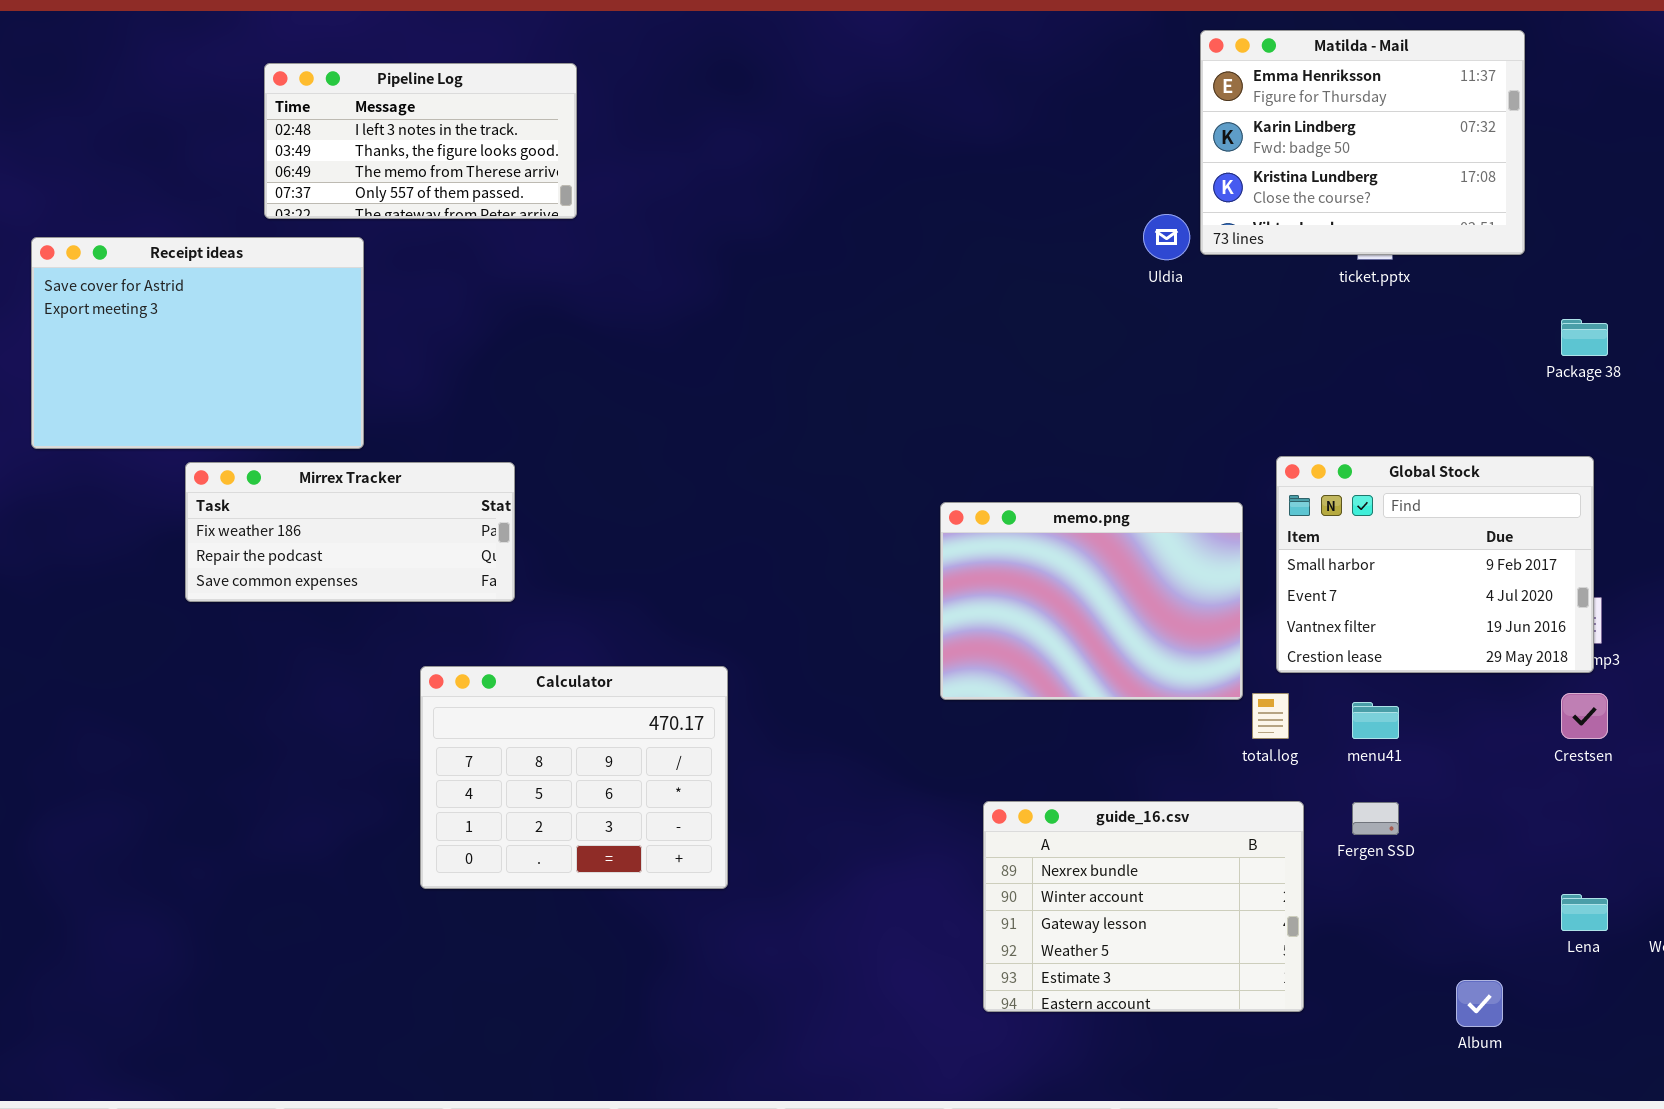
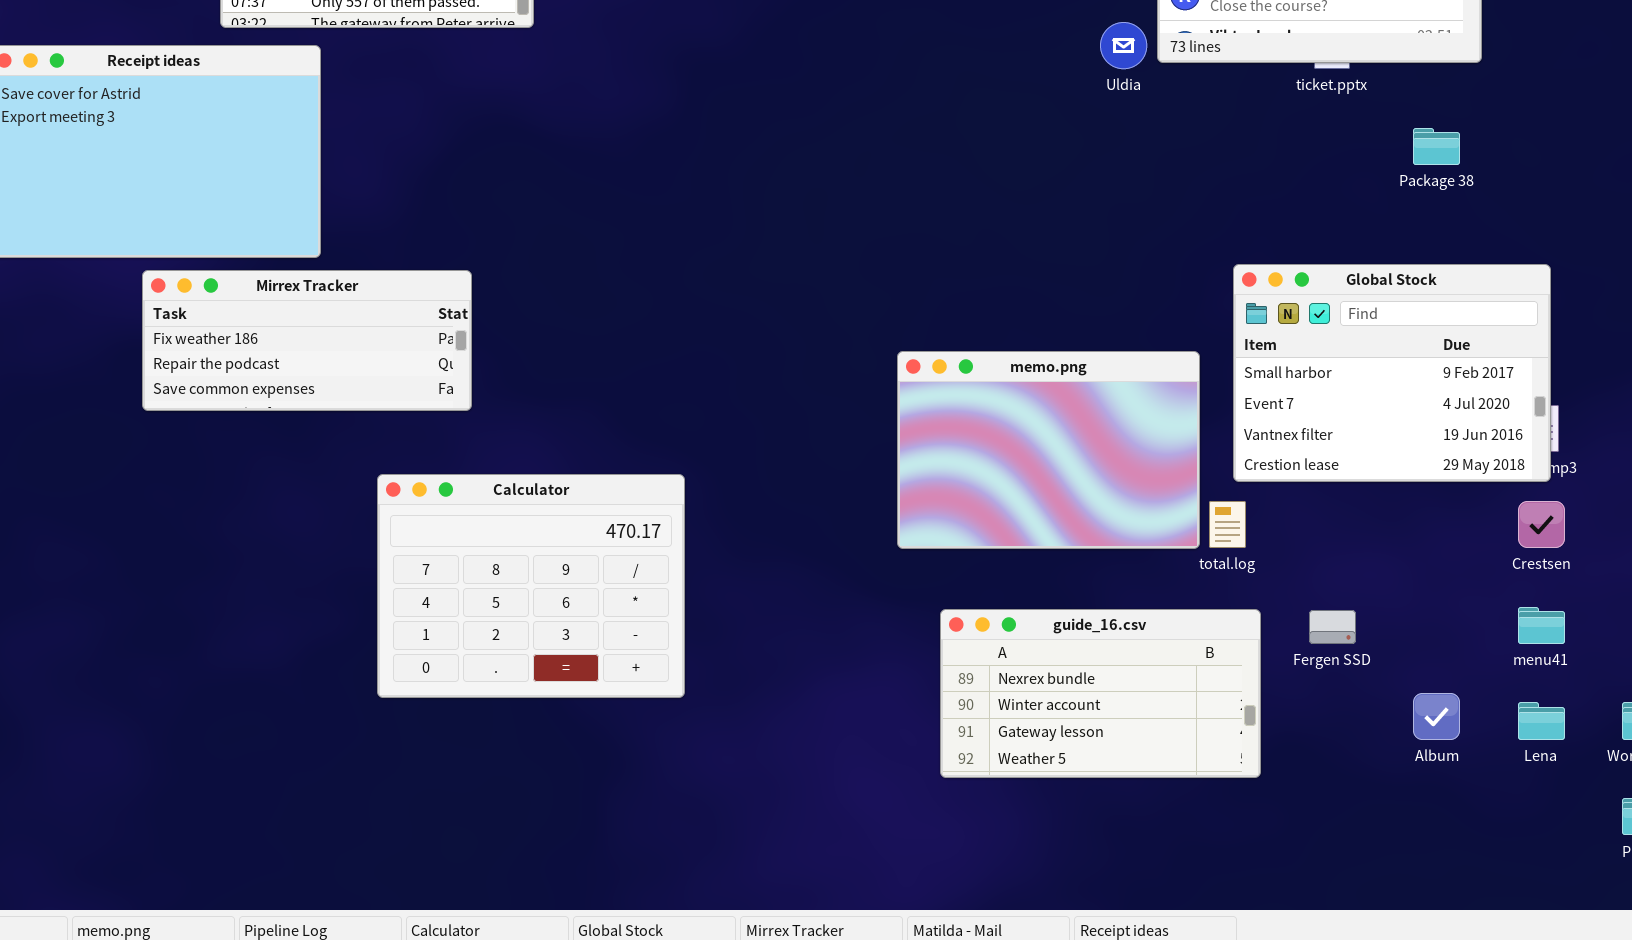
Package 38: [1561,319,1608,356] -> [1413,128,1460,165], moved
memo.png: [940,502,1243,700] -> [897,351,1200,549], moved
menu41: [1352,702,1399,739] -> [1518,607,1565,644], moved
guide_16.csv: [983,801,1304,1012] -> [940,609,1261,778], resized
Album: [1456,980,1503,1027] -> [1413,693,1460,740], moved

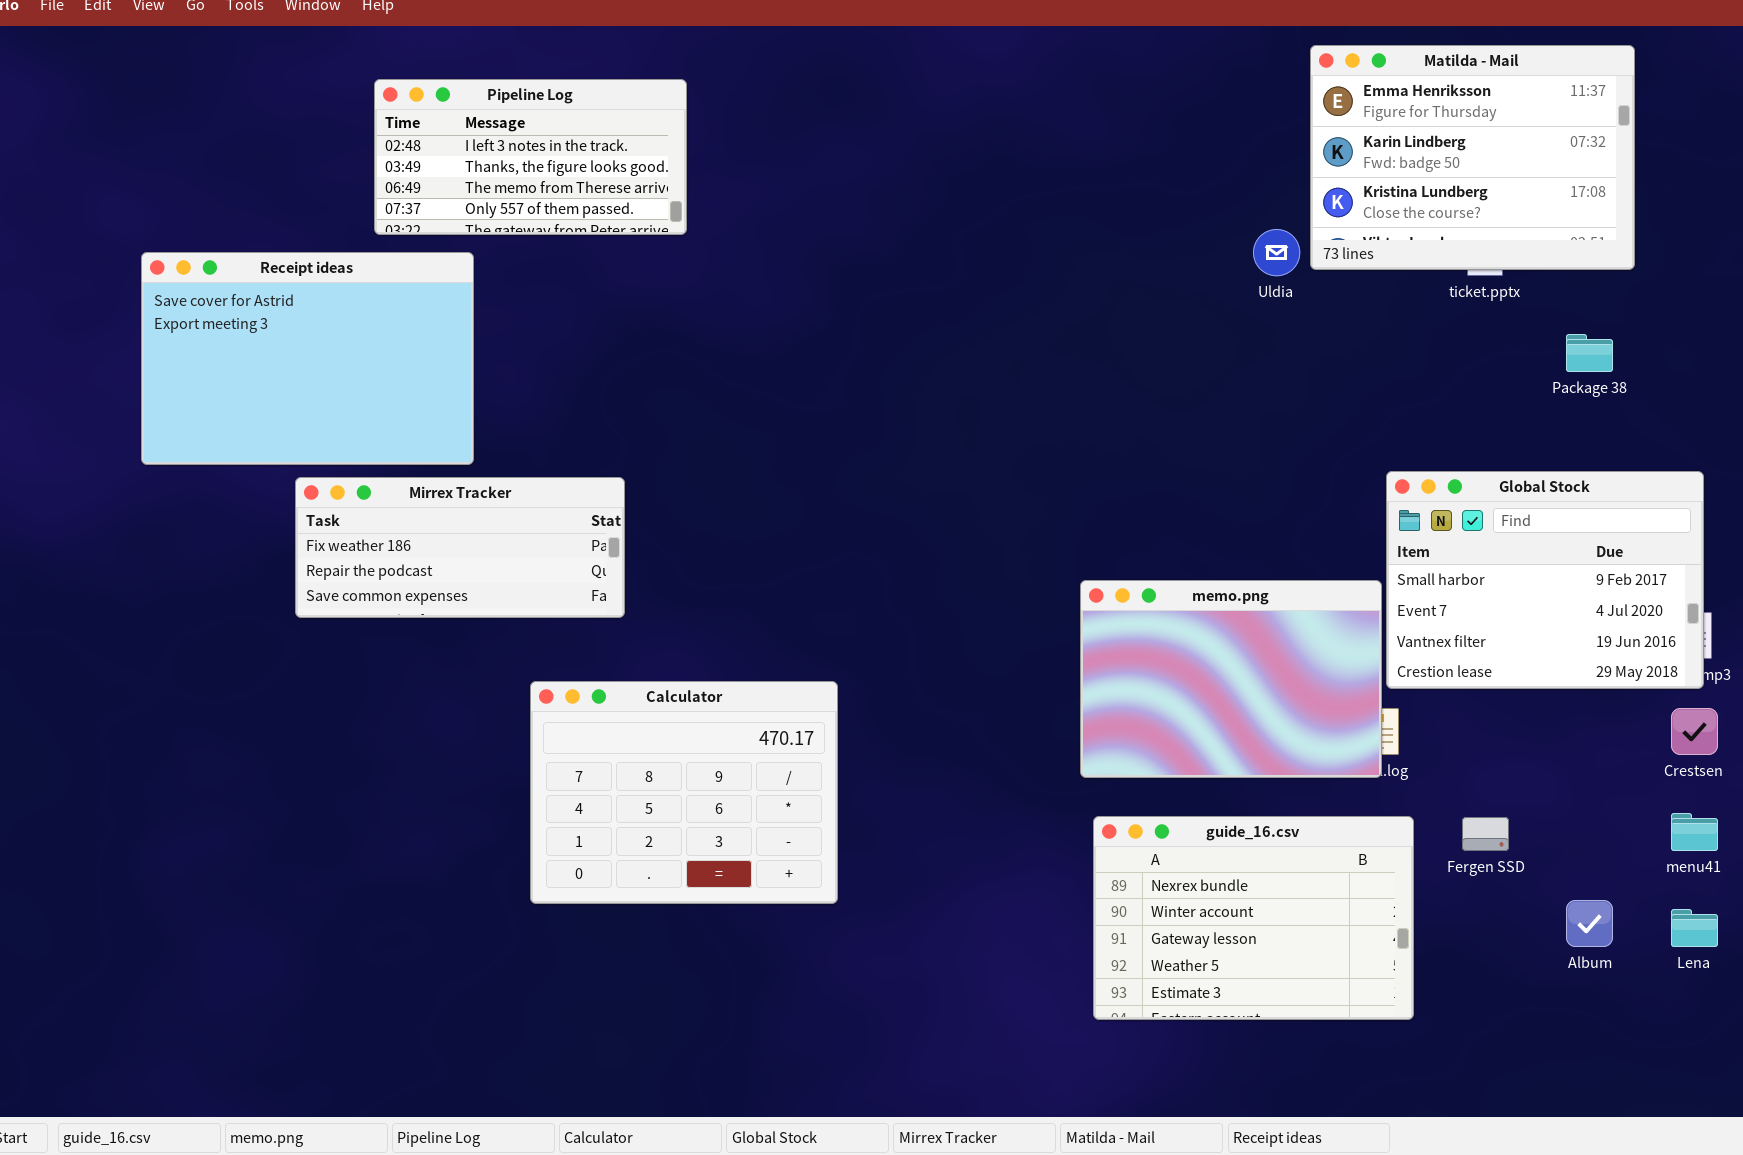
memo.png: [897,351,1200,549] -> [1080,580,1382,778], moved
guide_16.csv: [940,609,1261,778] -> [1093,816,1414,1020], resized

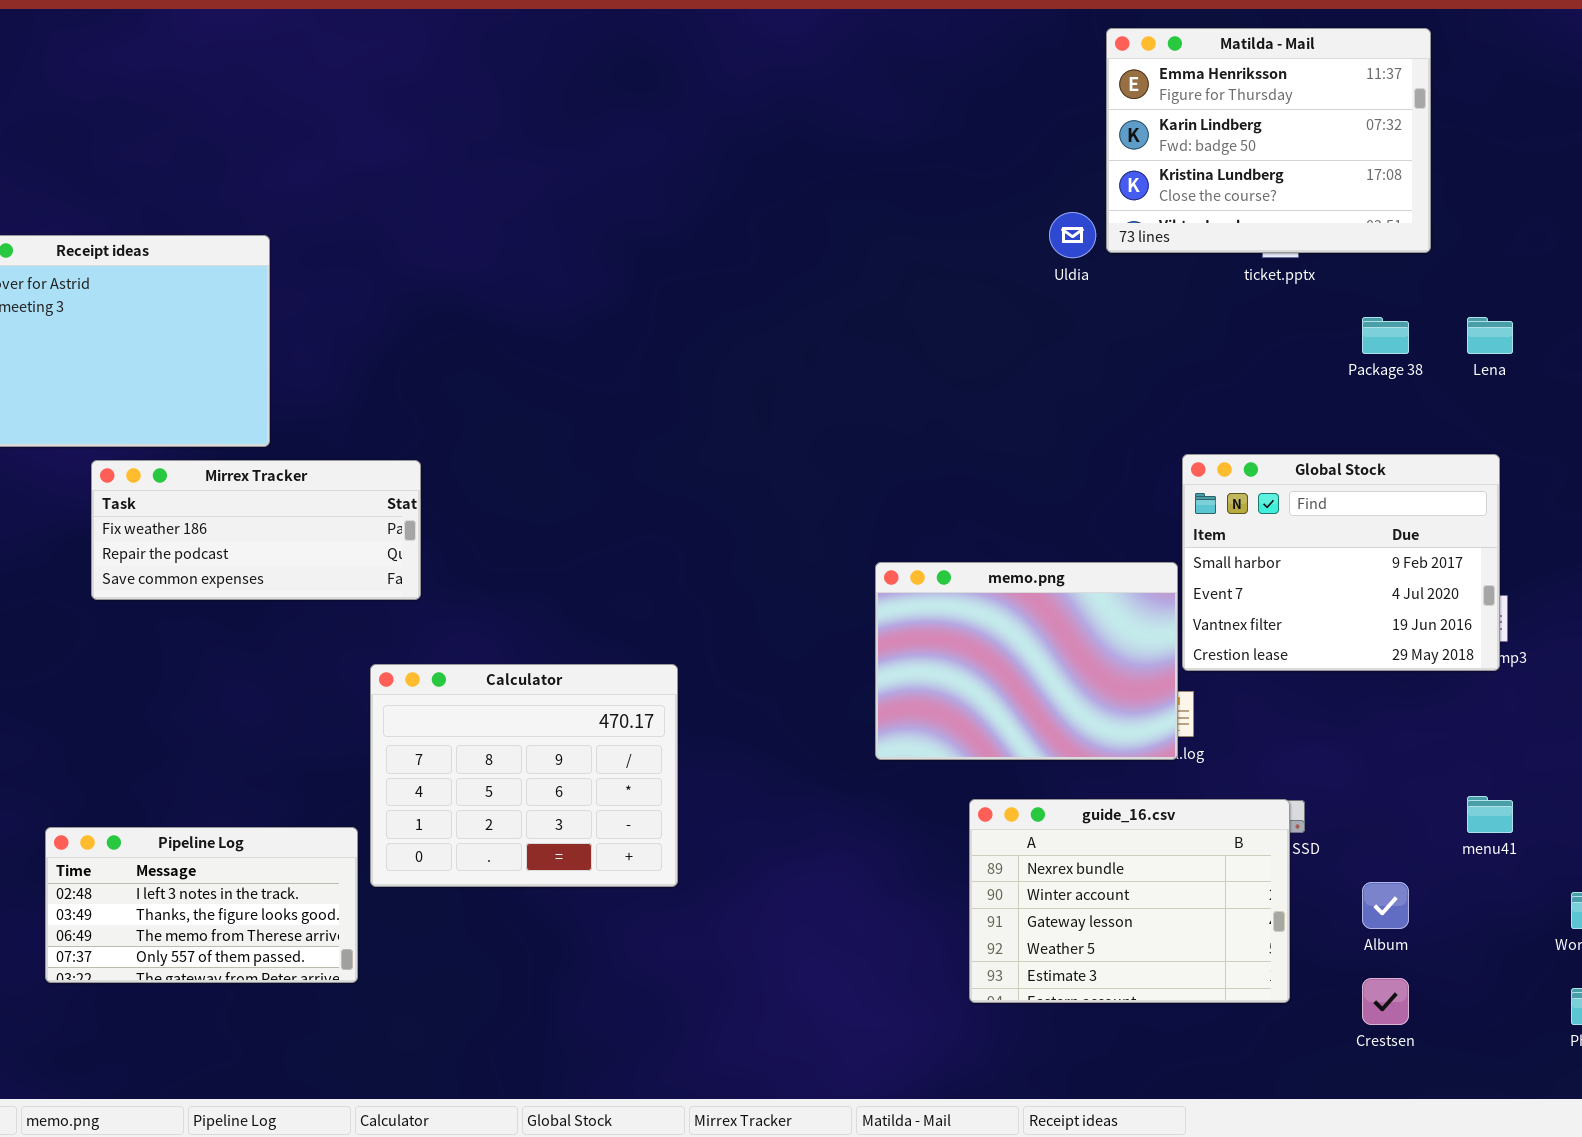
Pipeline Log: [374,79,687,235] -> [45,827,358,983], moved
Calculator: [530,681,838,904] -> [370,664,678,887], moved
Crestsen: [1671,708,1718,755] -> [1362,978,1409,1025], moved
guide_16.csv: [1093,816,1414,1020] -> [969,799,1290,1003], moved
Lena: [1671,909,1718,947] -> [1467,317,1513,354], moved

